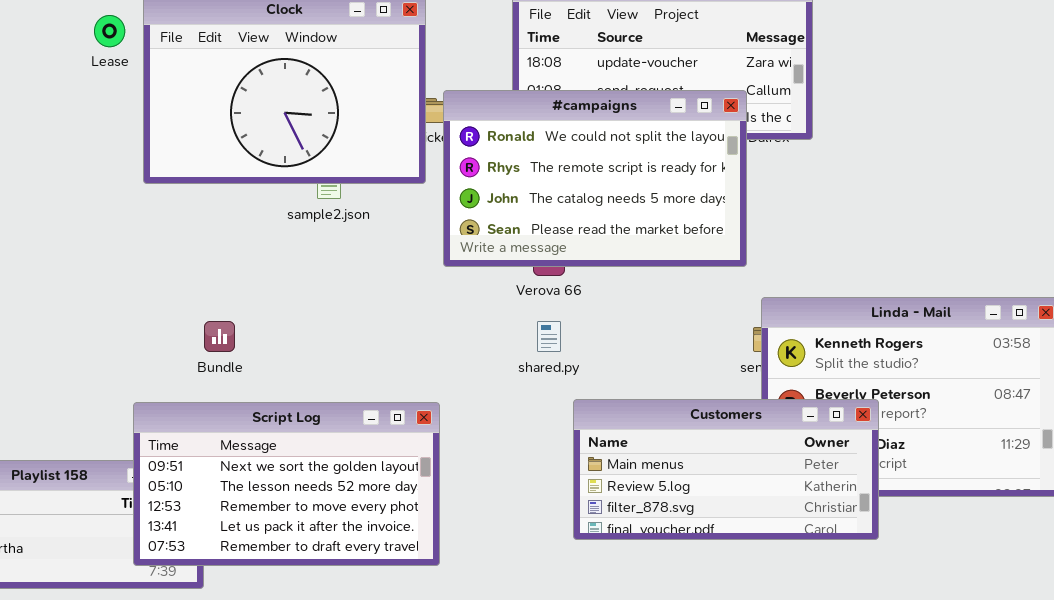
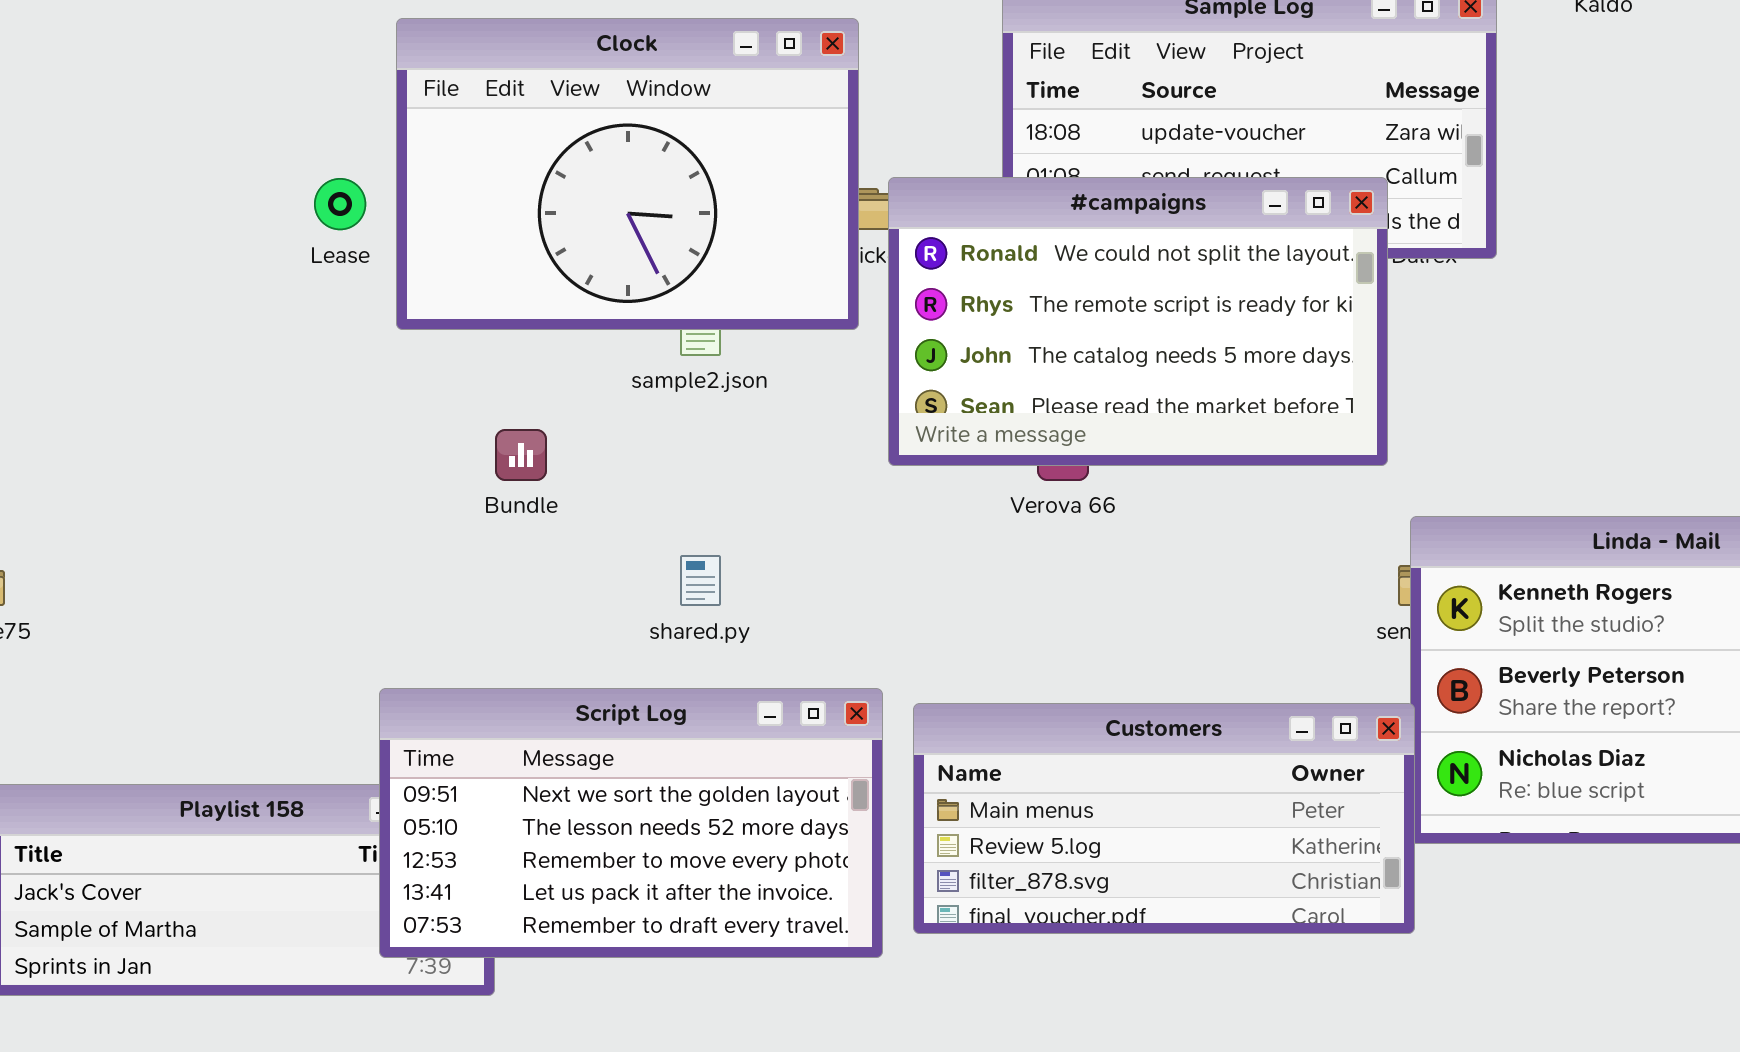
Lease: [94,15,125,47] -> [314,178,366,230], moved
Bundle: [204,321,235,352] -> [495,429,547,481], moved
shared.py: [537,321,561,352] -> [680,555,721,606], moved
Customers: [573,399,879,540] -> [913,703,1415,934], moved

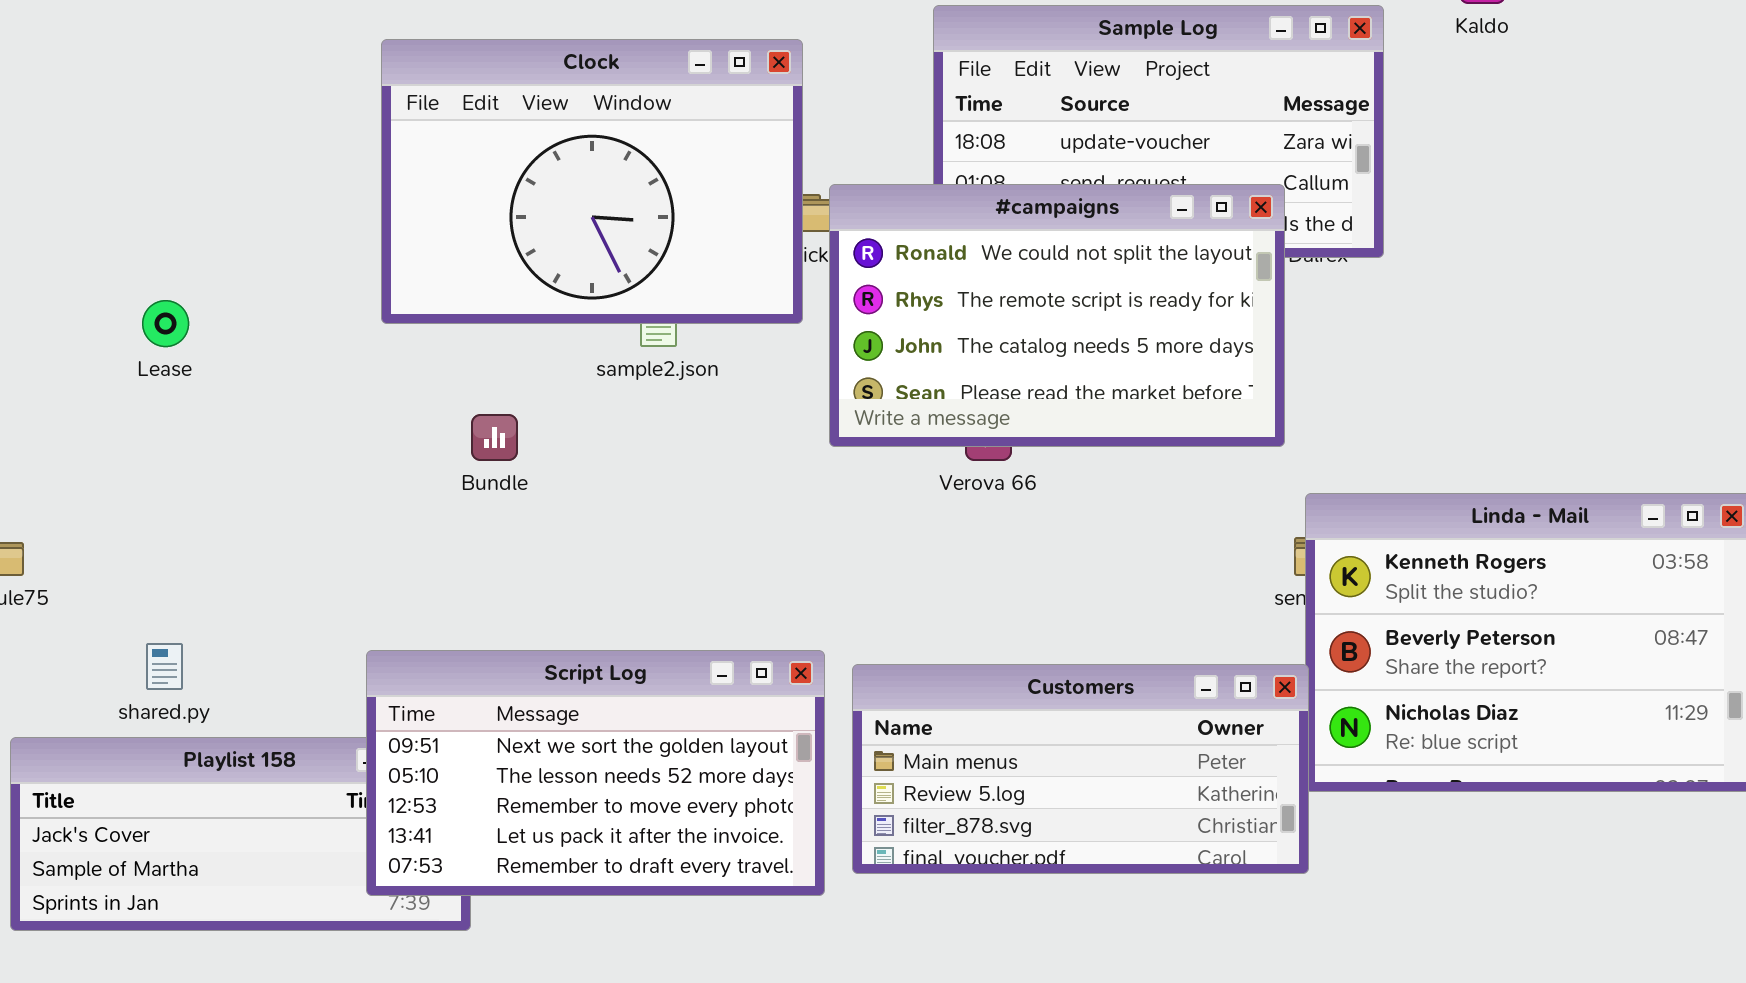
Lease: [314,178,366,230] -> [142,300,189,347], moved
shared.py: [680,555,721,606] -> [146,643,183,690], moved

